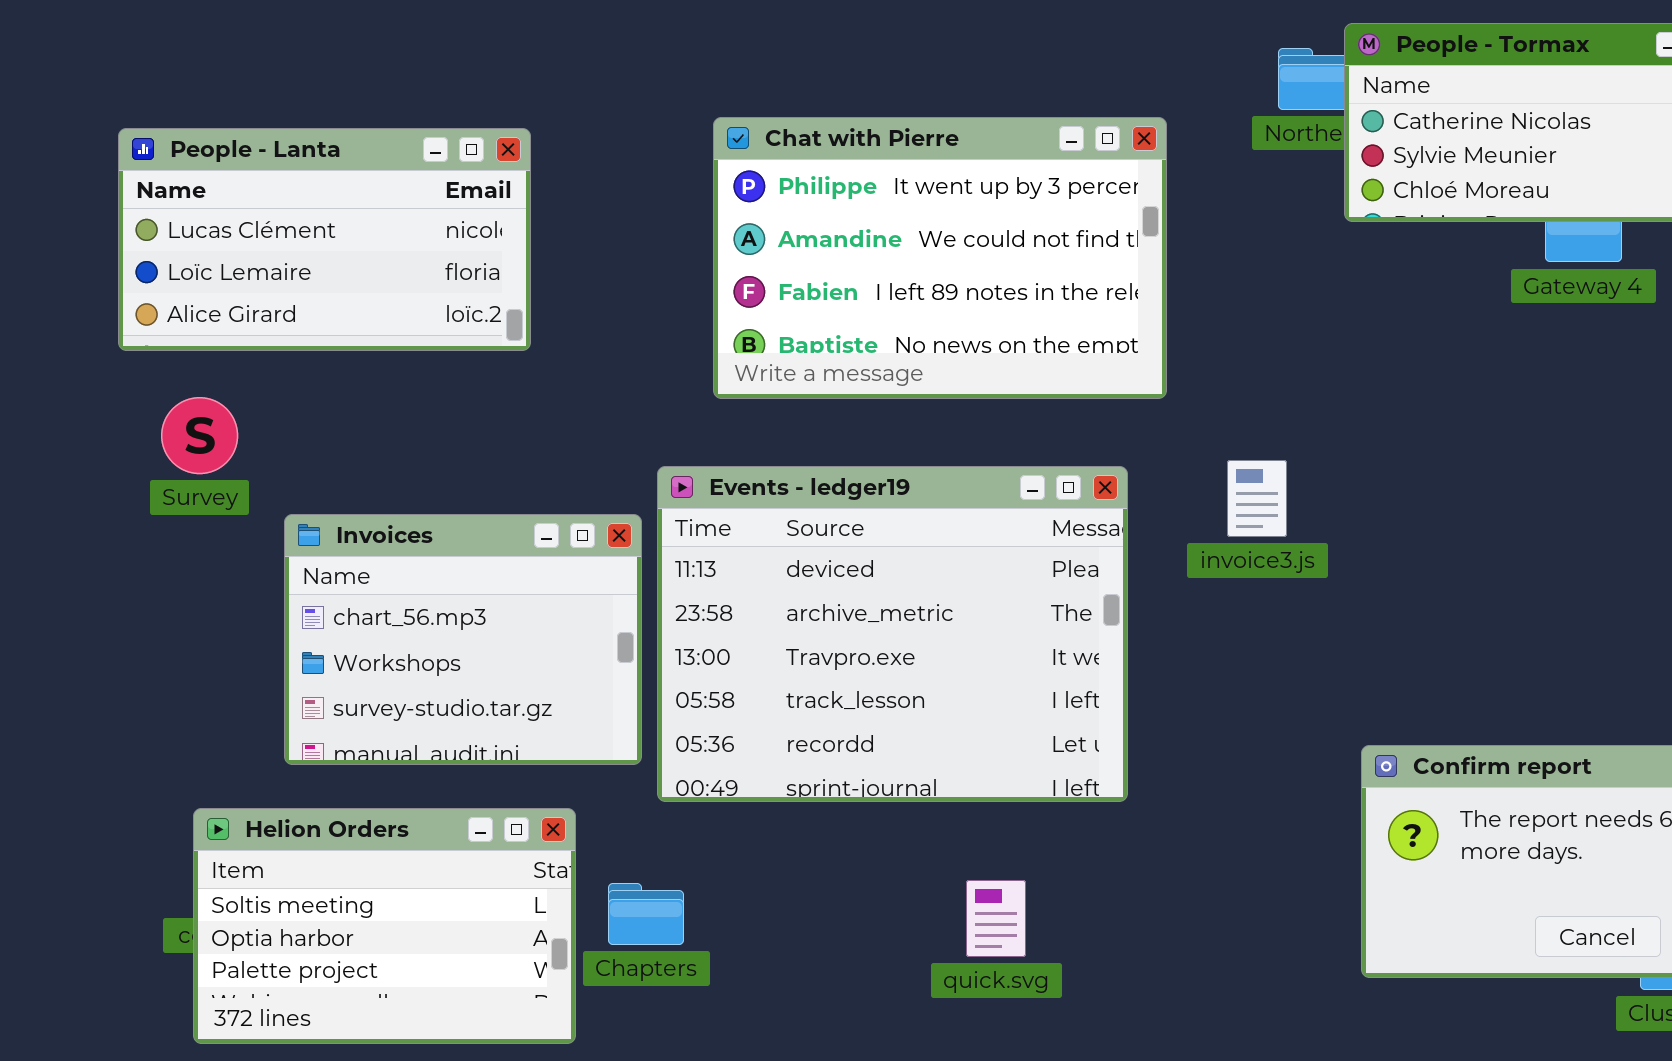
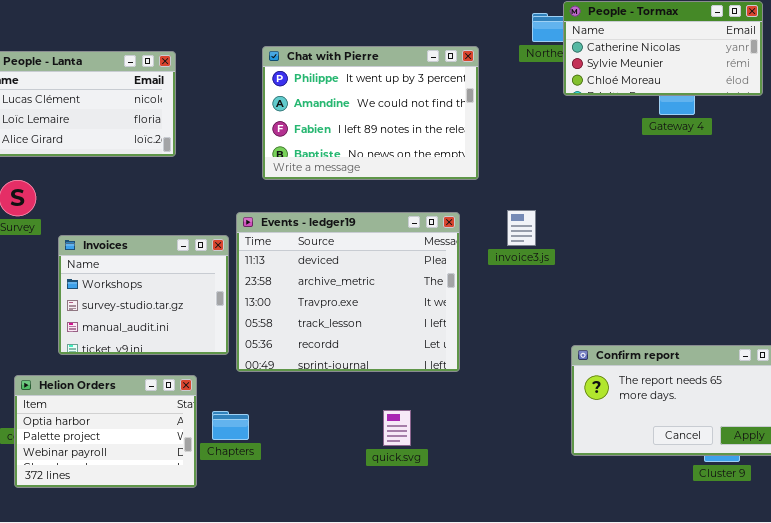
Invoices: [284,514,642,765] -> [58,235,229,355], scrolled down 1 row
Helion Orders: [193,808,576,1044] -> [14,375,197,488], scrolled down 1 row

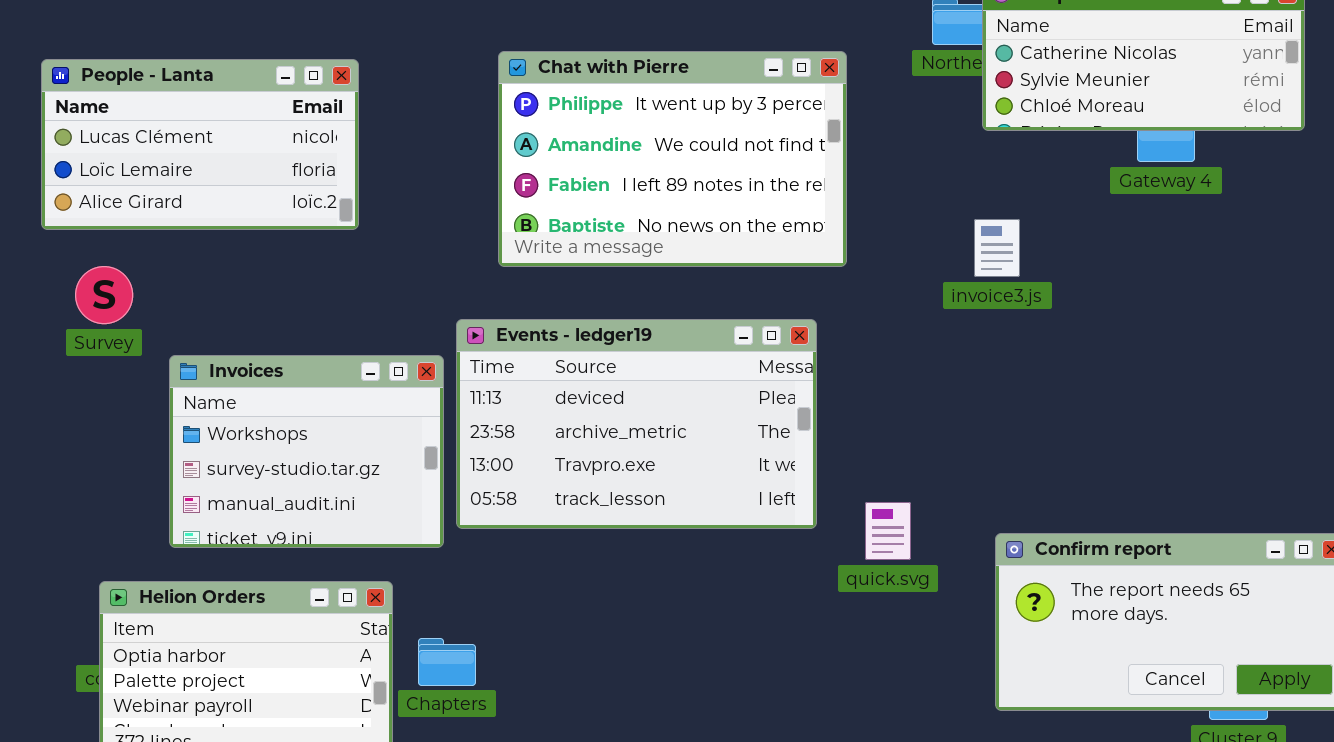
invoice3.js: [507,210,536,246] -> [974,219,1020,277], moved
Events - ledger19: [236,212,460,372] -> [456,319,817,529], resized
quick.svg: [383,410,411,446] -> [865,502,911,560], moved

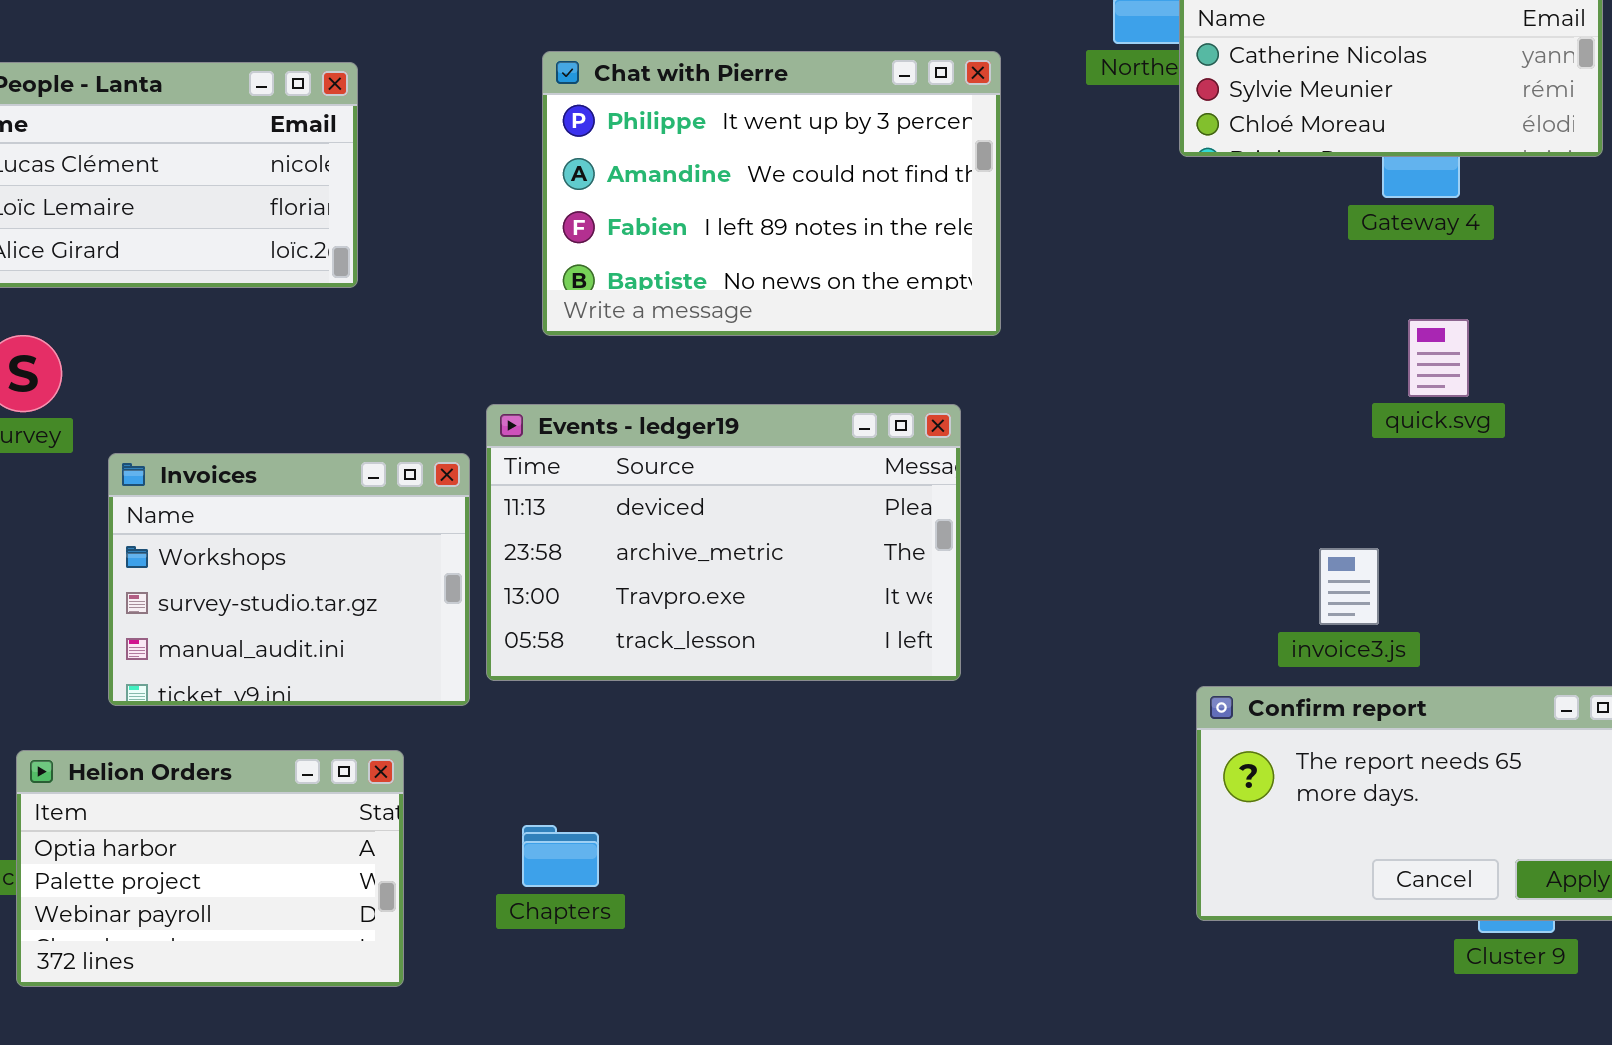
invoice3.js: [974,219,1020,277] -> [1319,548,1379,625], moved
quick.svg: [865,502,911,560] -> [1408,319,1469,397], moved
Chapters: [418,638,476,686] -> [522,825,599,887], moved

